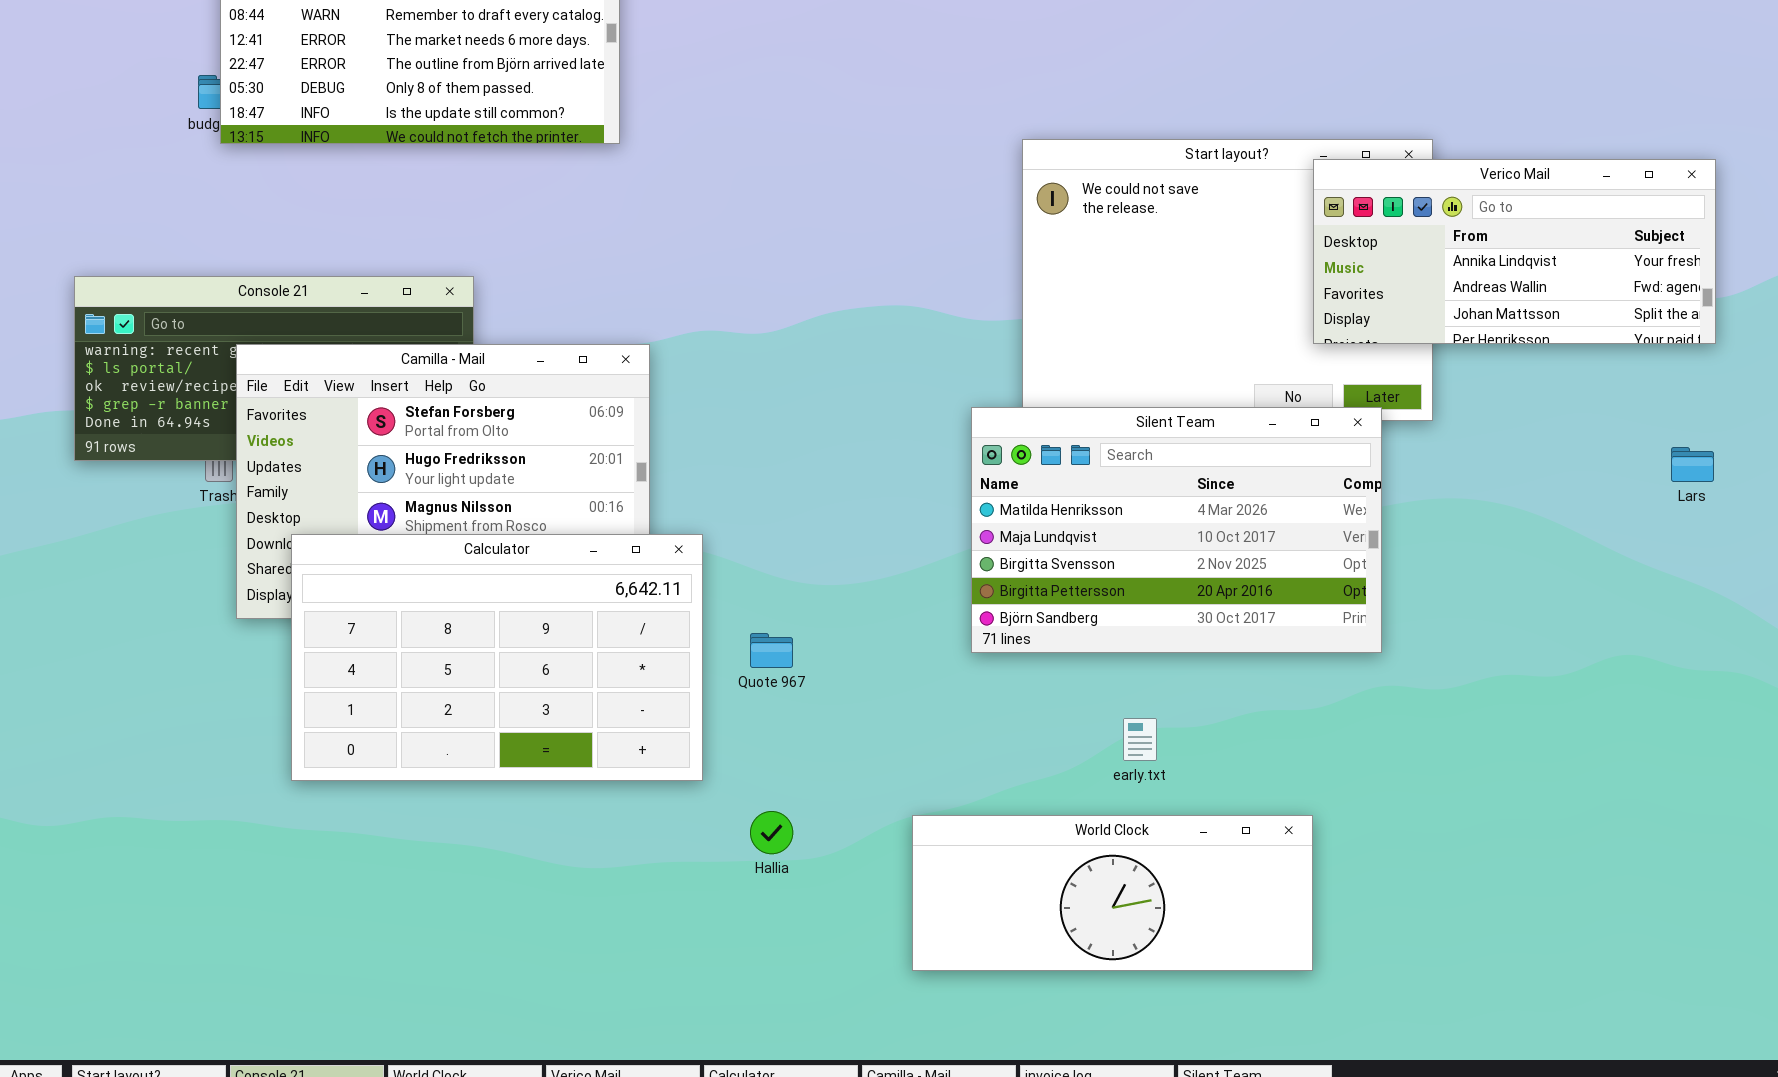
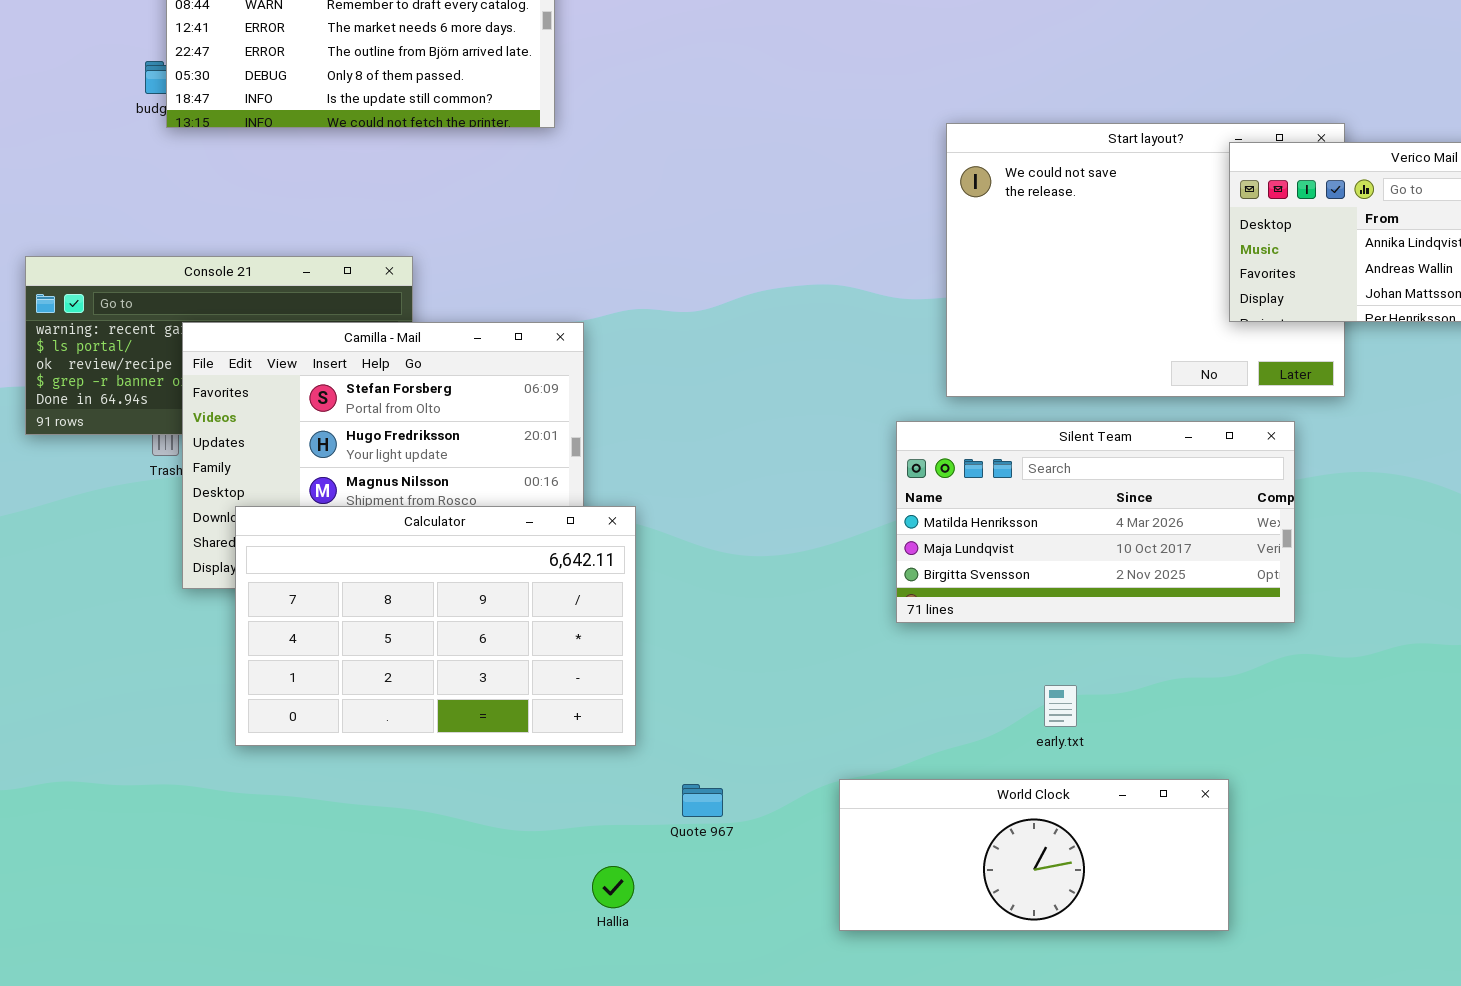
Silent Team: [971,407,1382,653] -> [896,421,1295,623], resized
Quote 967: [750,633,793,668] -> [682,784,723,817], moved
Hallia: [750,811,793,854] -> [592,866,634,908], moved

